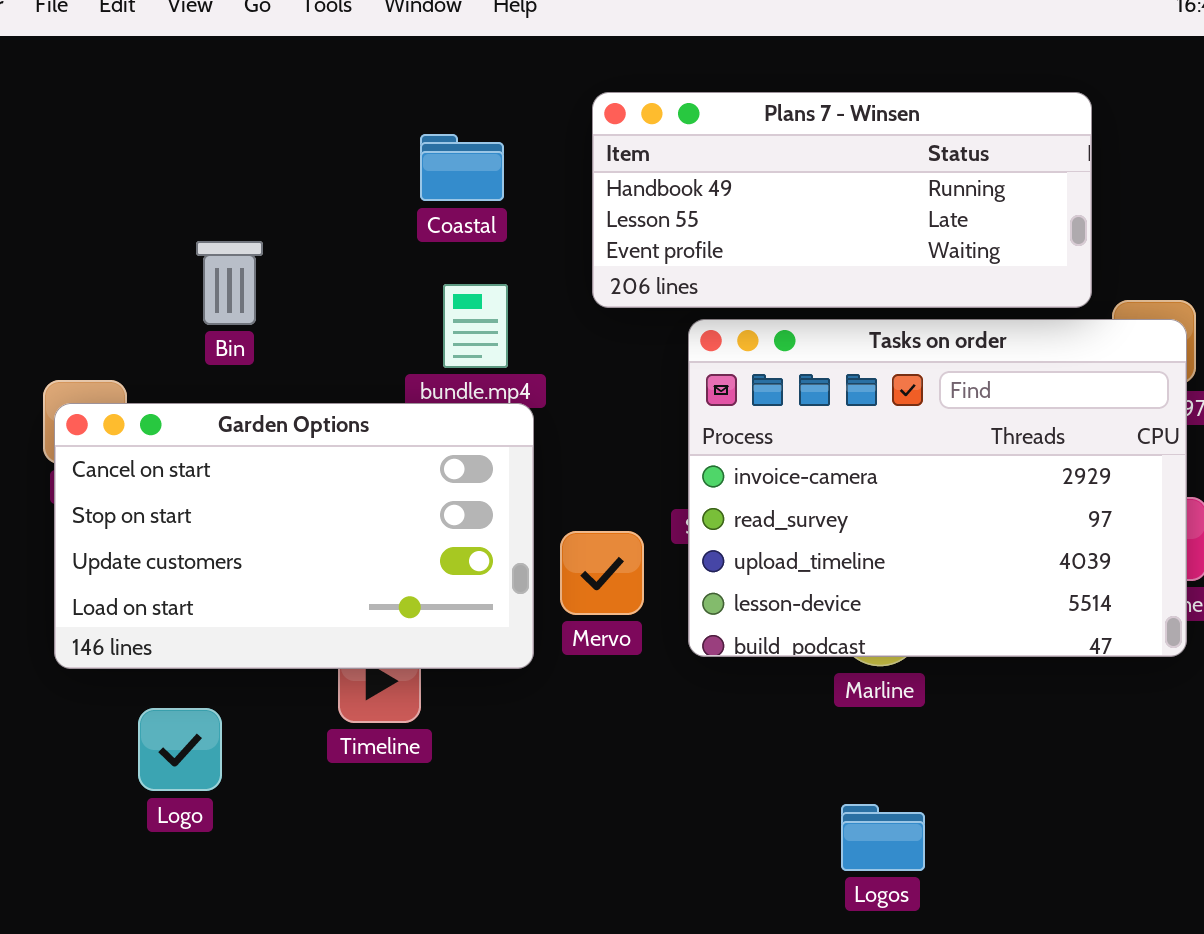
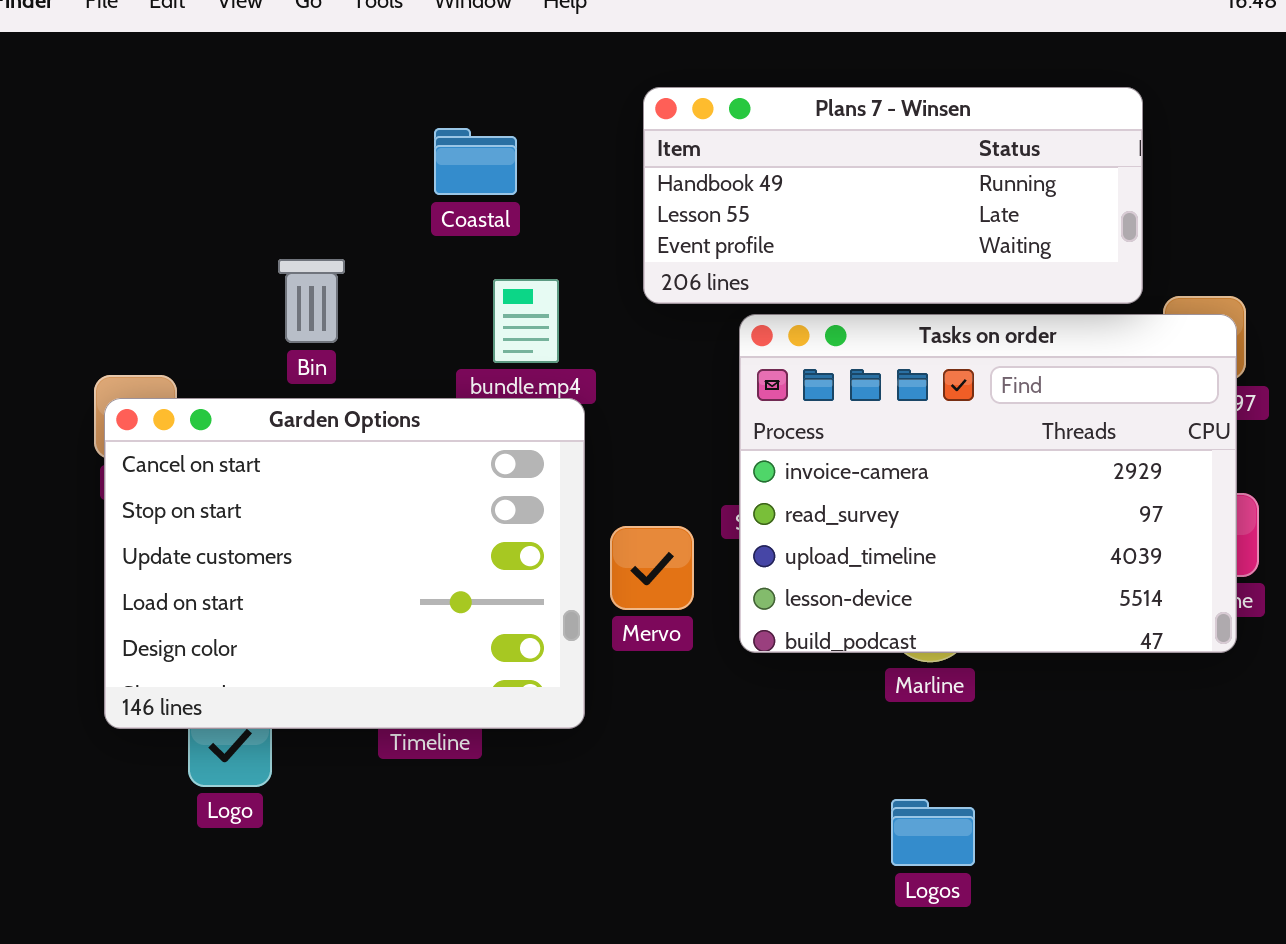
Coastal: [420,134,504,201] -> [434,128,517,195], moved
Bin: [196,241,263,325] -> [278,259,345,343], moved
Garden Options: [54,403,534,669] -> [104,398,585,729], resized

